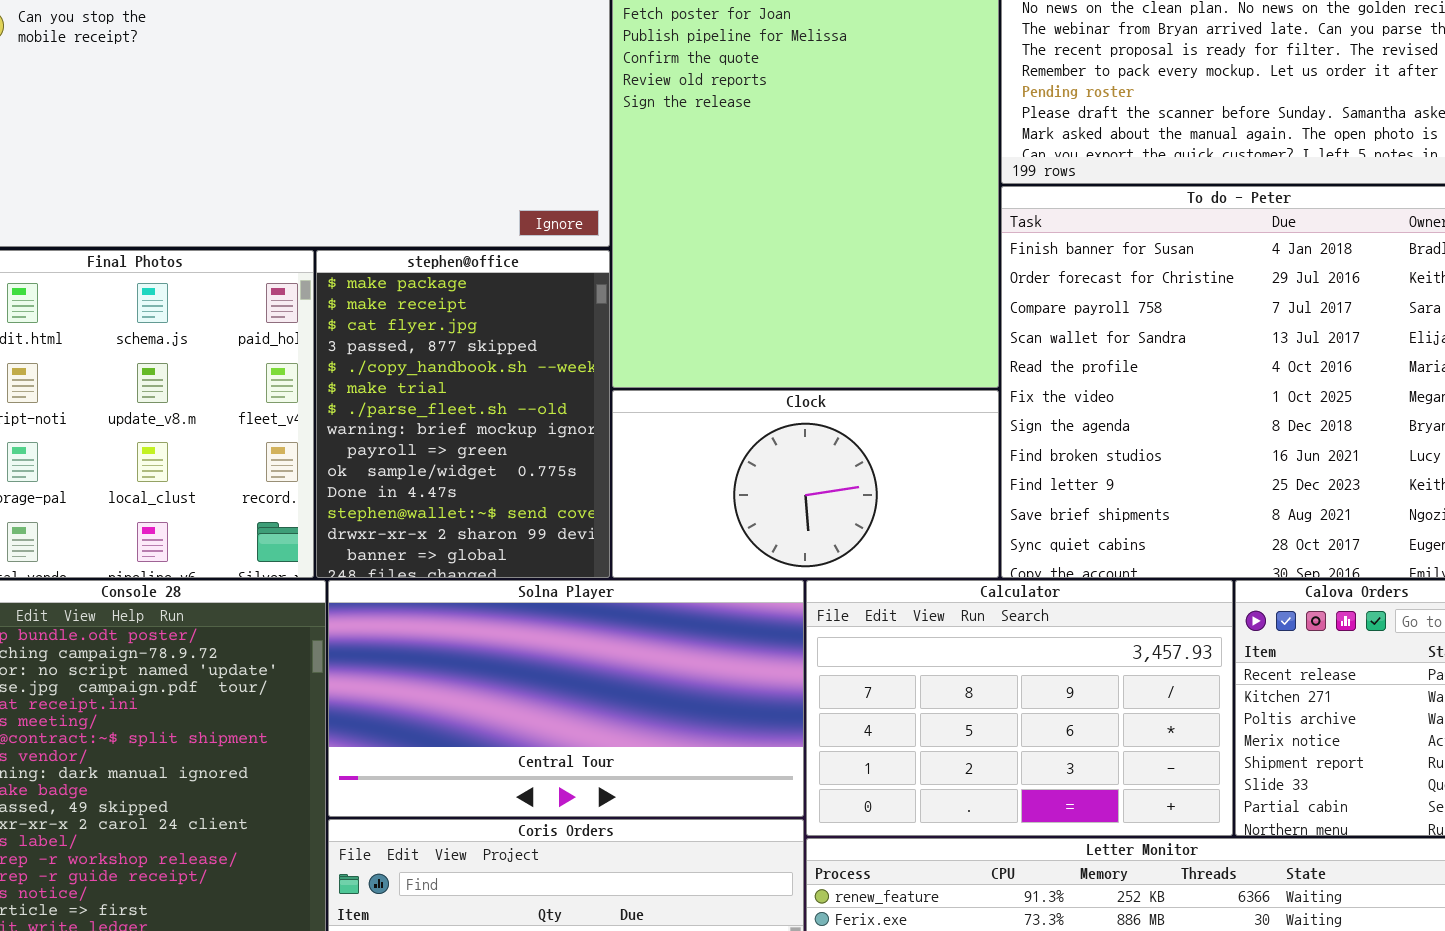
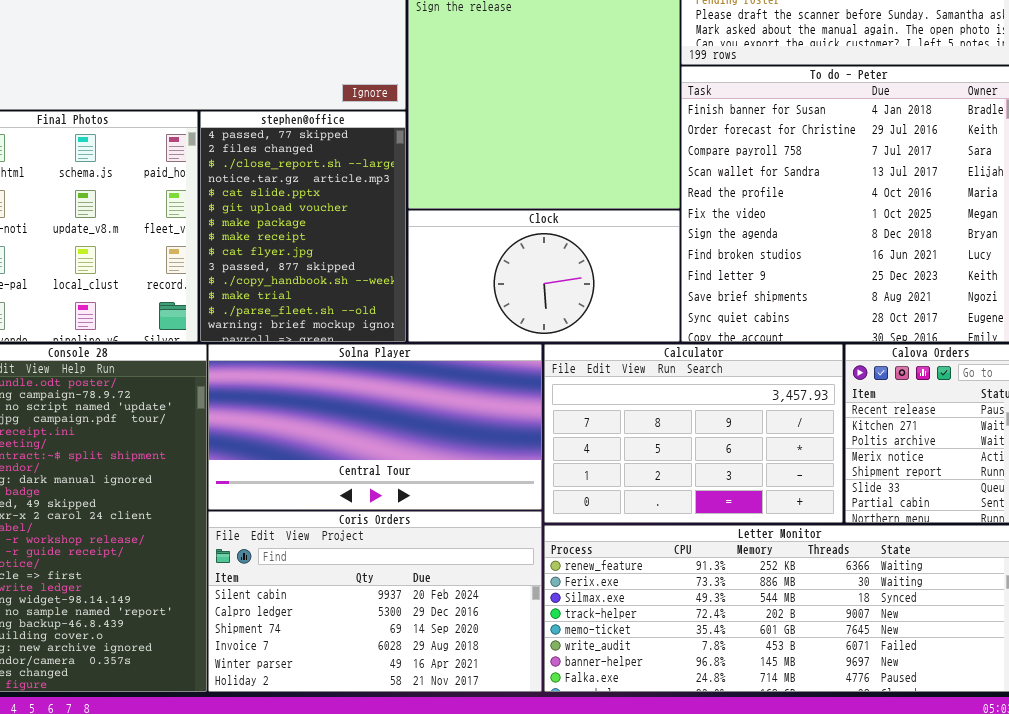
stephen@office: [316,250,610,578] -> [200,111,406,342], scrolled up 6 rows

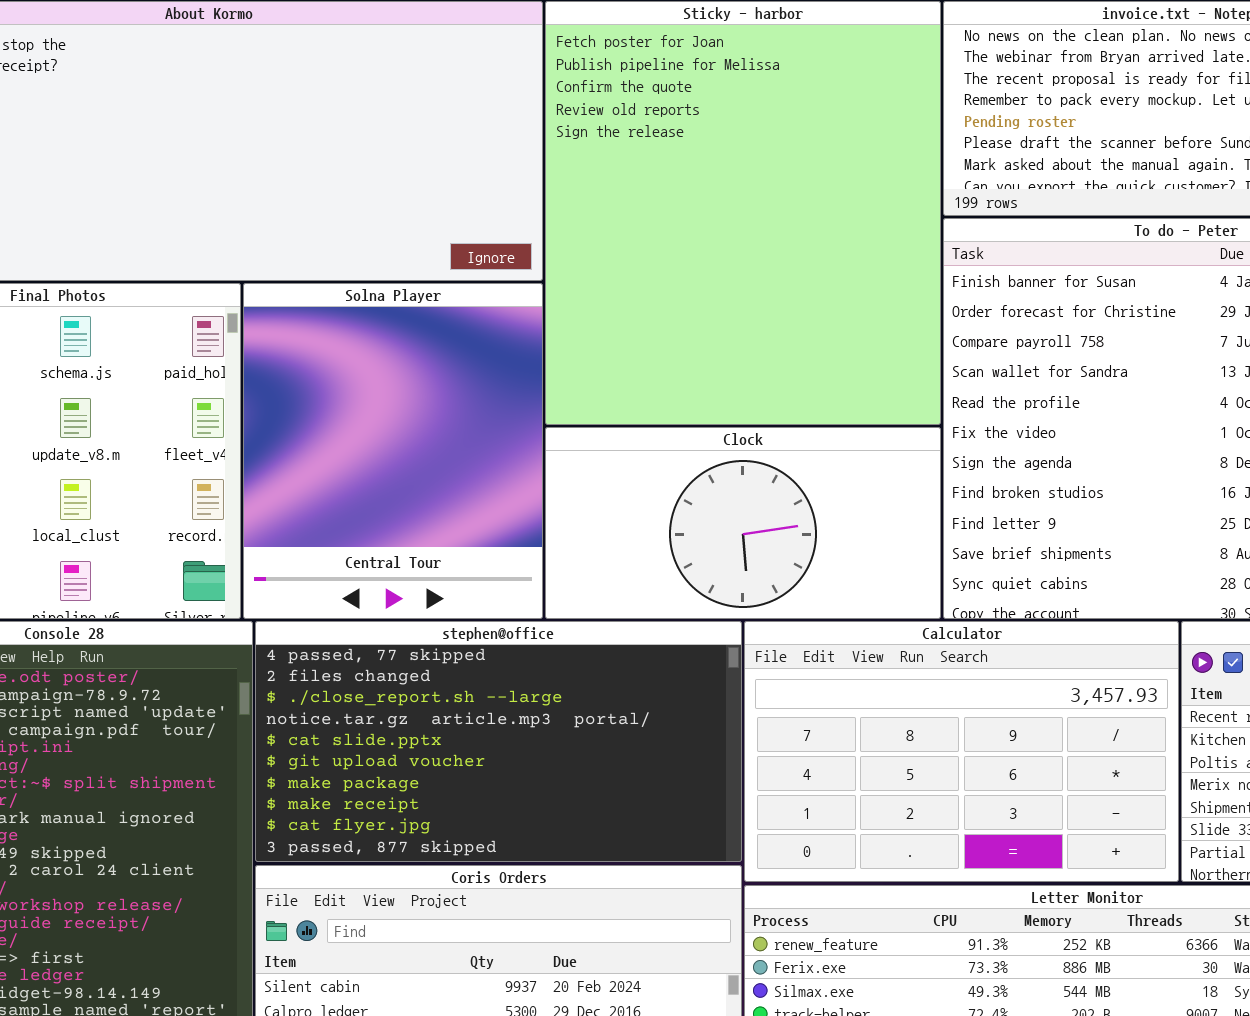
stephen@office: [200,111,406,342] -> [255,621,742,862], moved, resized
Solna Player: [208,344,542,510] -> [243,283,543,619], moved, resized

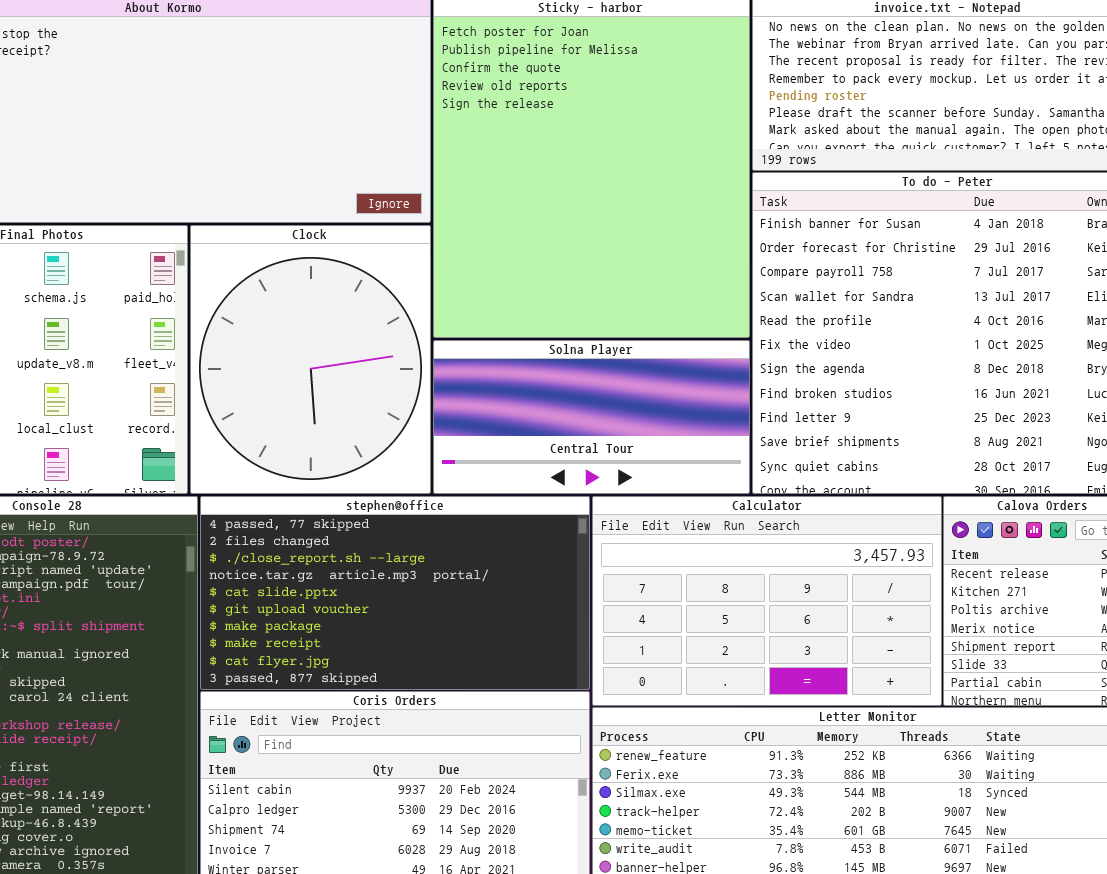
Solna Player: [243,283,543,619] -> [433,340,750,494], moved, resized
Clock: [545,427,941,619] -> [190,225,431,494], moved, resized

